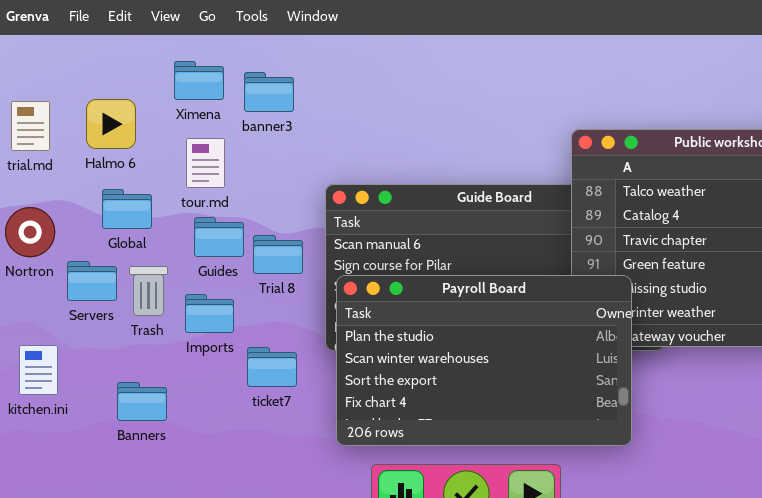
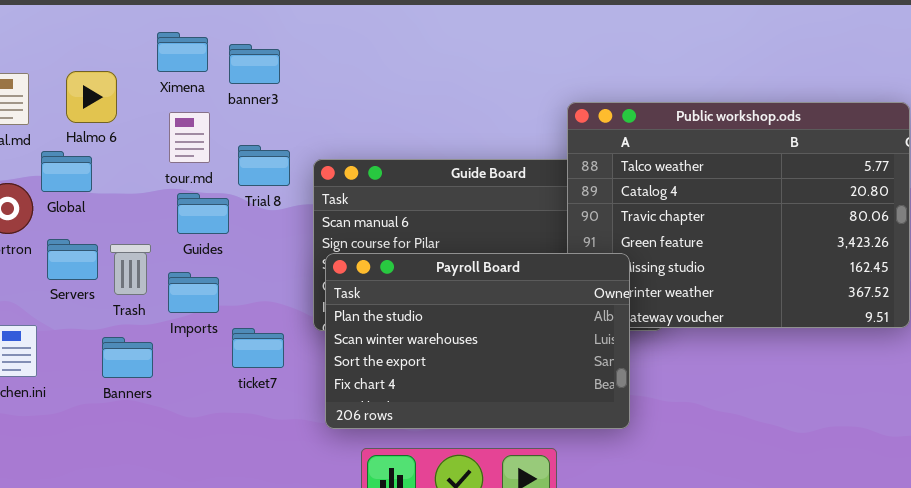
Global: [102,189,152,229] -> [41,151,92,192], moved
Trial 8: [253,235,303,274] -> [238,145,290,186], moved
Banners: [117,382,167,421] -> [102,337,153,378], moved

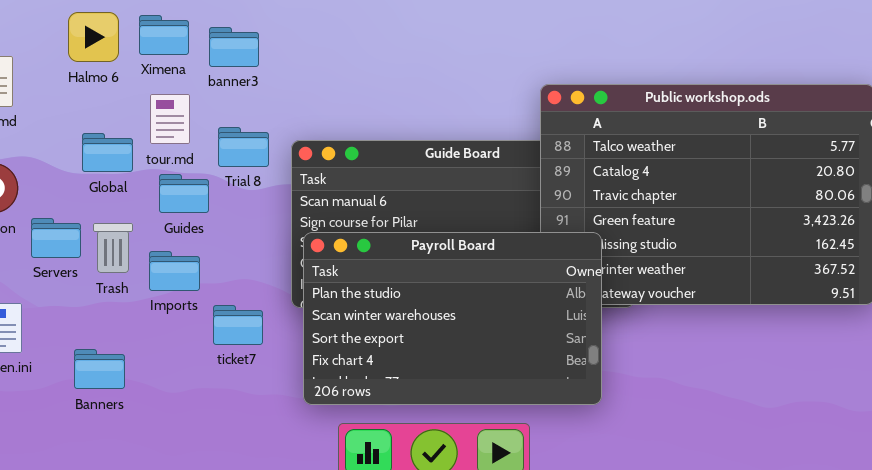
Halmo 6: [66,71,117,123] -> [68,12,119,62], moved
Global: [41,151,92,192] -> [82,133,133,172], moved
Banners: [102,337,153,378] -> [74,349,125,389], moved

